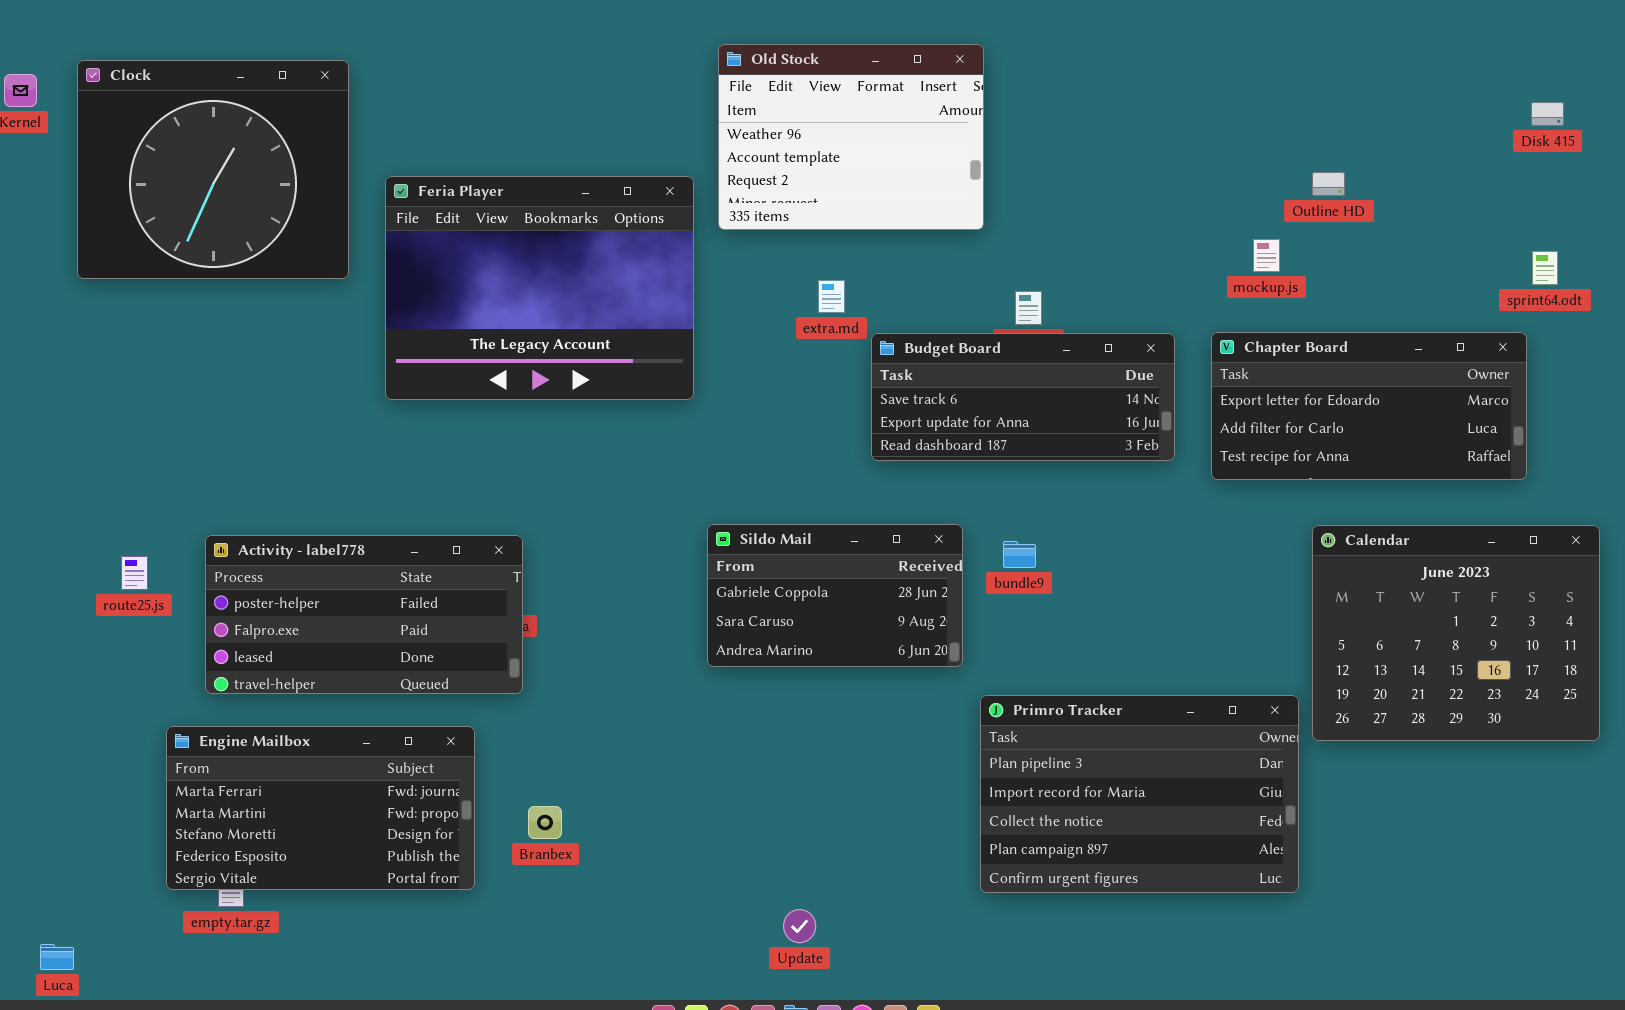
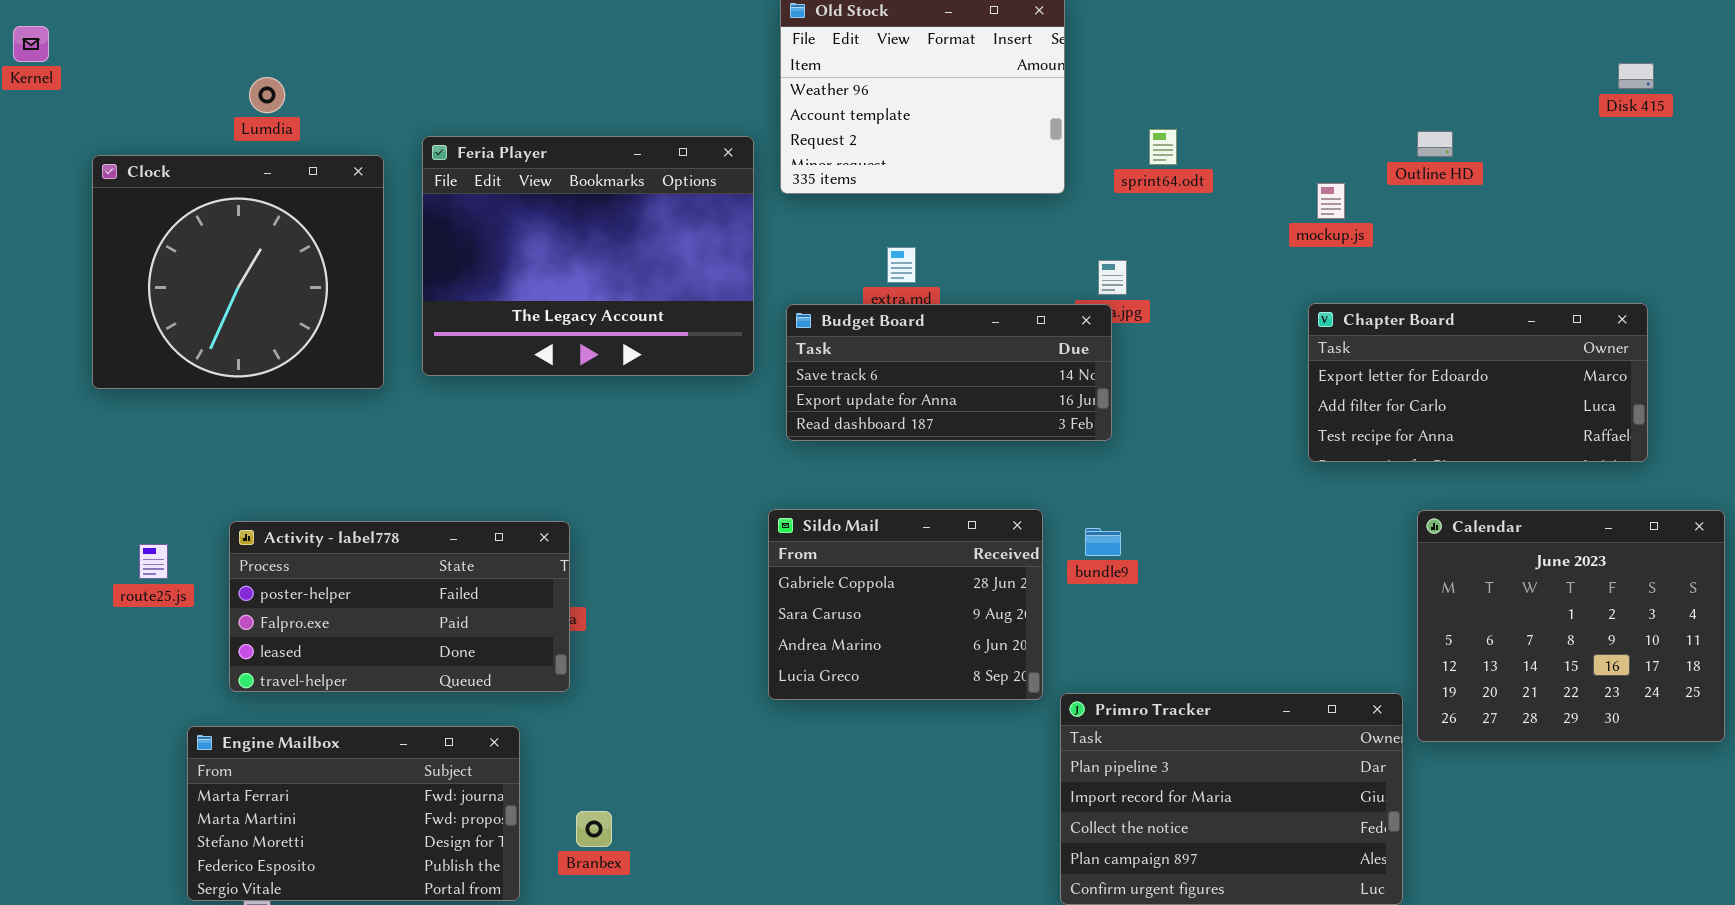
Clock: [77,60,349,279] -> [92,155,384,389], moved
Disk 415: [1531,102,1564,126] -> [1618,63,1654,89], moved
mockup.js: [1253,239,1280,272] -> [1317,183,1345,219], moved
sprint64.odt: [1532,251,1558,285] -> [1149,129,1177,165], moved
Budget Board: [871,333,1175,461] -> [786,304,1112,441], moved
Sildo Mail: [707,524,963,667] -> [768,509,1043,700], resized

